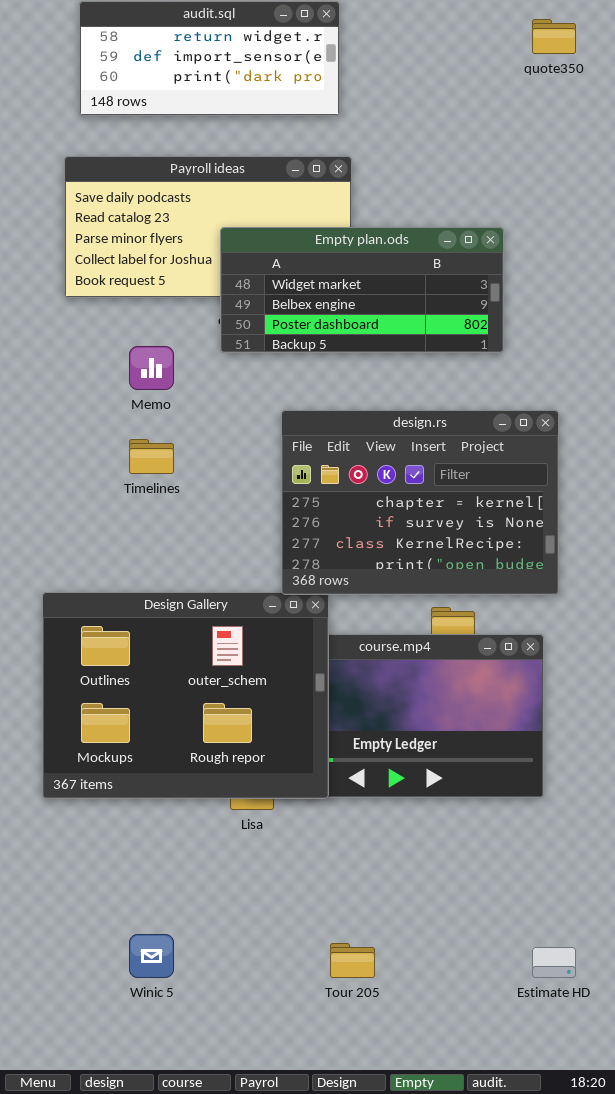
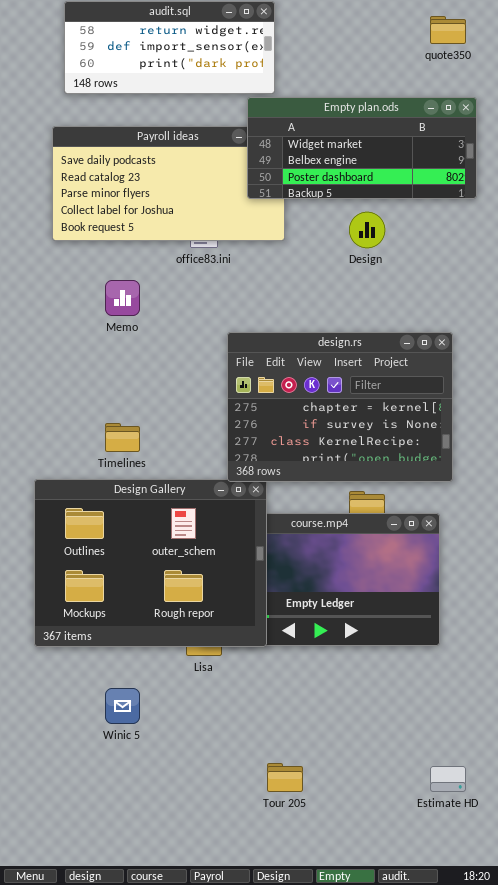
Empty plan.ods: [220,227,504,353] -> [247,97,477,199], moved
Timelines: [129,439,174,474] -> [105,423,140,452], moved
Winic 5: [129,934,174,978] -> [105,688,140,724], moved

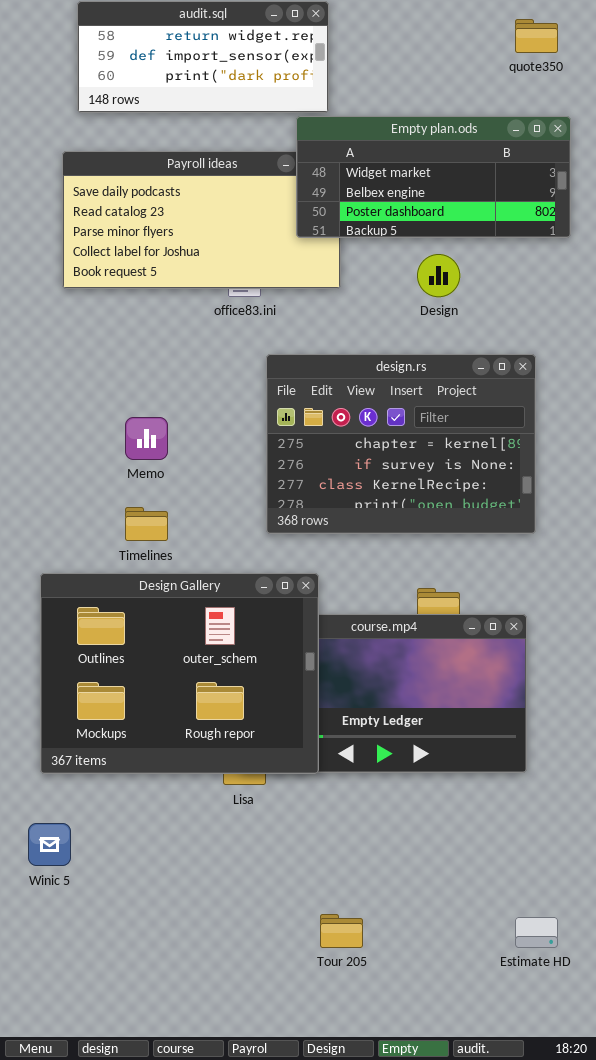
Memo: [105,280,140,316] -> [125,417,168,460], moved
design.rs: [227,332,453,482] -> [266,354,536,534], moved
Winic 5: [105,688,140,724] -> [28,823,71,866], moved

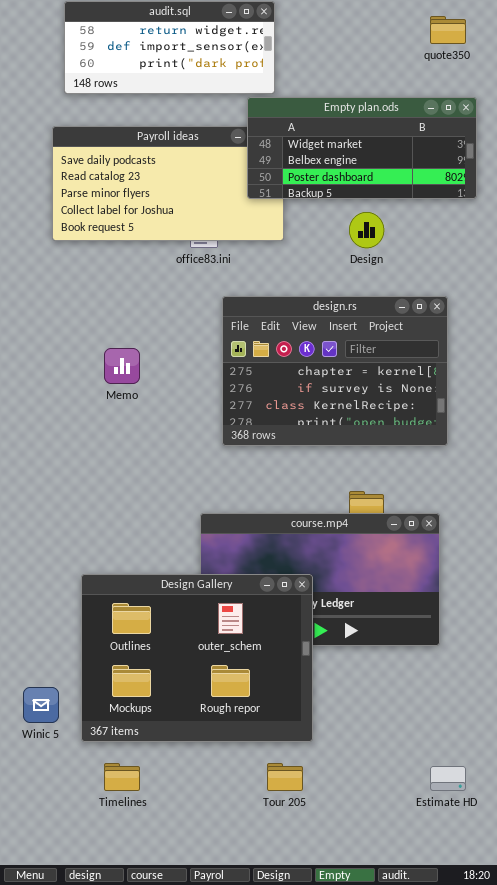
Timelines: [125,507,168,541] -> [104,763,140,791], moved
Design Gallery: [40,573,319,774] -> [81,574,313,742], moved

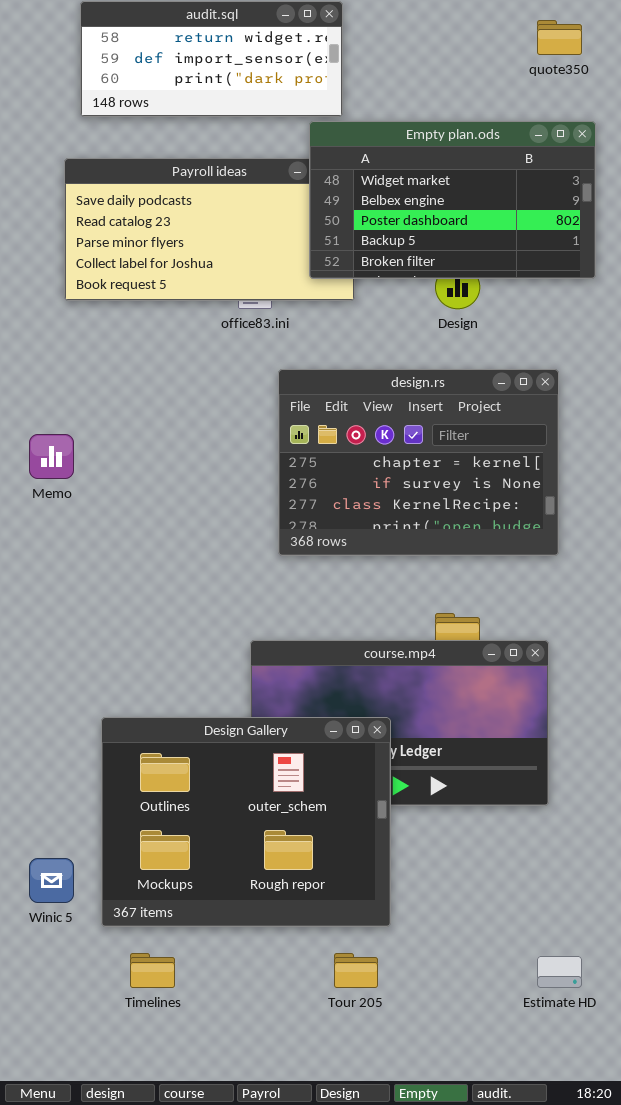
Empty plan.ods: [247,97,477,199] -> [309,121,596,279], resized
Memo: [104,348,140,384] -> [29,434,74,479], moved

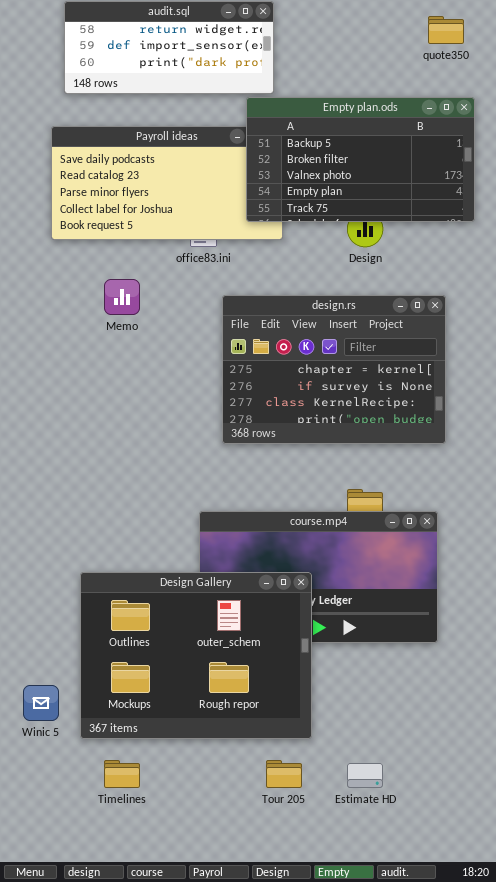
Empty plan.ods: [309,121,596,279] -> [246,97,475,222], scrolled down 3 rows
Memo: [29,434,74,479] -> [104,279,140,315], moved
Estimate HD: [537,956,582,988] -> [347,763,383,788], moved

